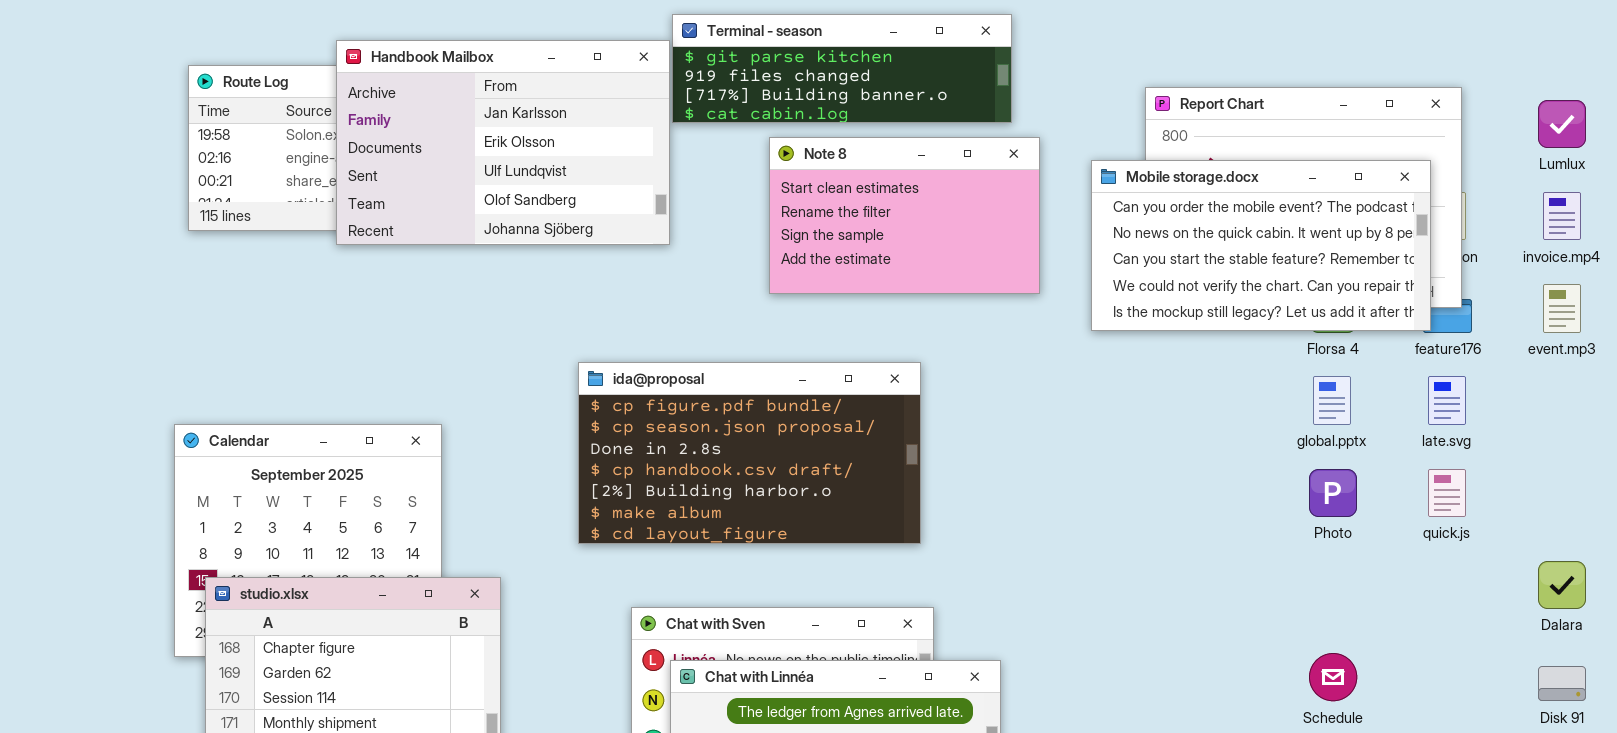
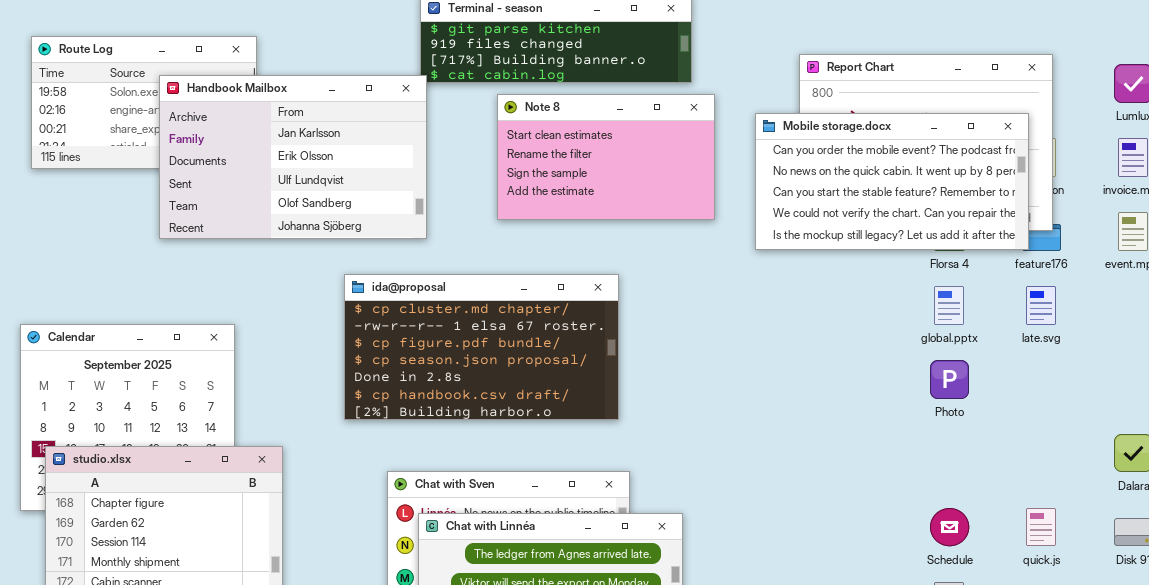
Handbook Mailbox: [336,40,670,245] -> [159,75,427,239], moved
ida@proposal: [578,362,921,544] -> [344,274,619,420], scrolled up 2 rows
quick.js: [1428,469,1466,517] -> [1026,508,1056,546], moved

